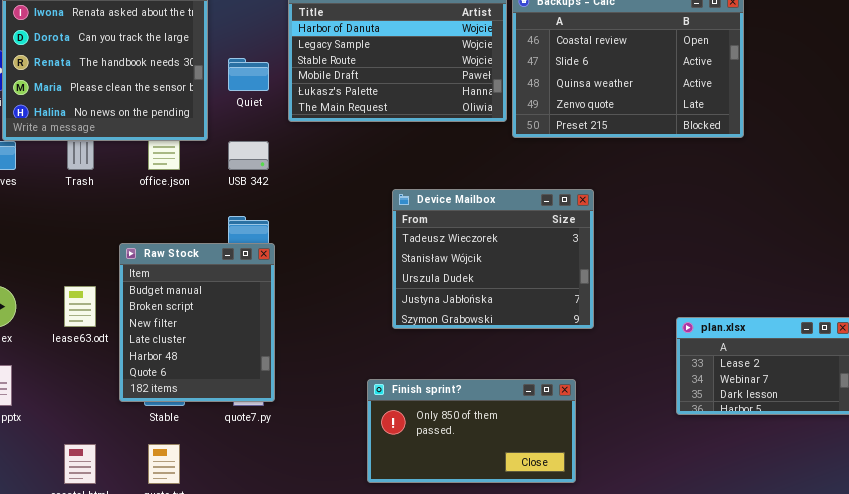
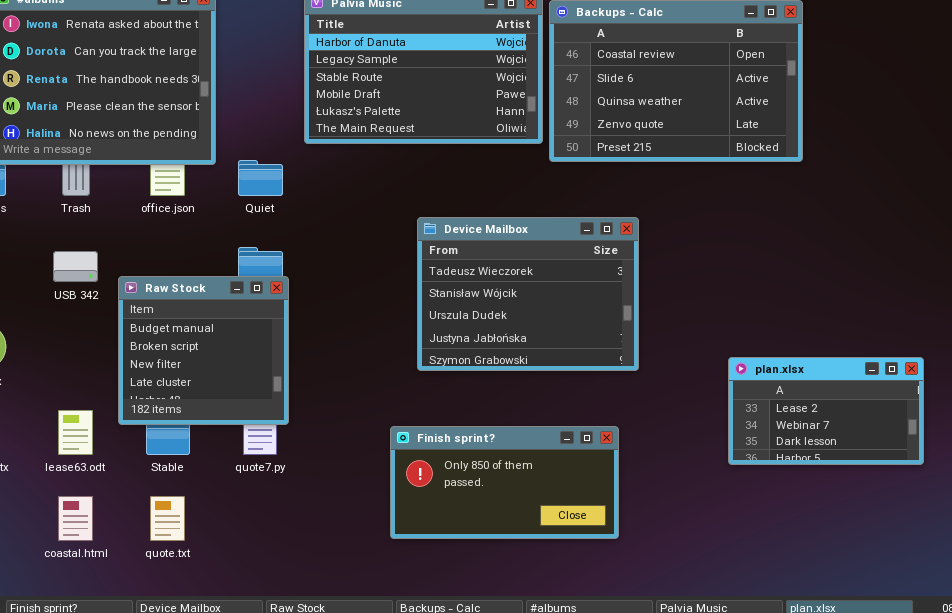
Quiet: [228,58,269,91] -> [238,160,283,196], moved
USB 342: [228,141,269,170] -> [53,251,98,282], moved
Raw Stock: [119,243,275,402] -> [118,276,289,425], resized
lease63.odt: [64,286,96,327] -> [58,410,93,455], moved

